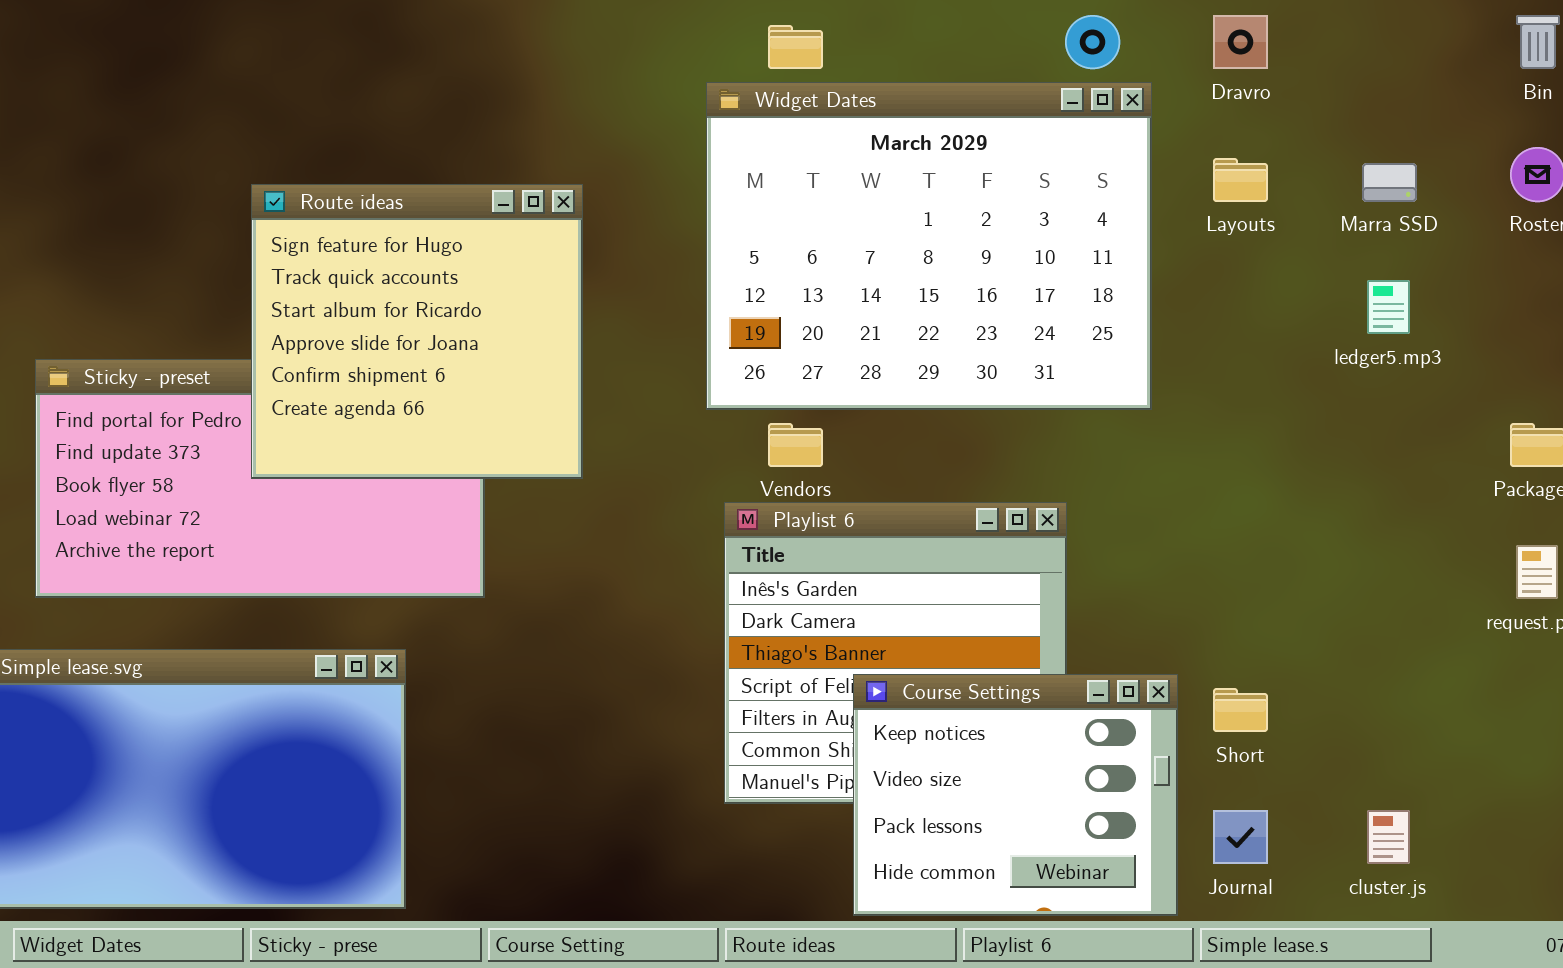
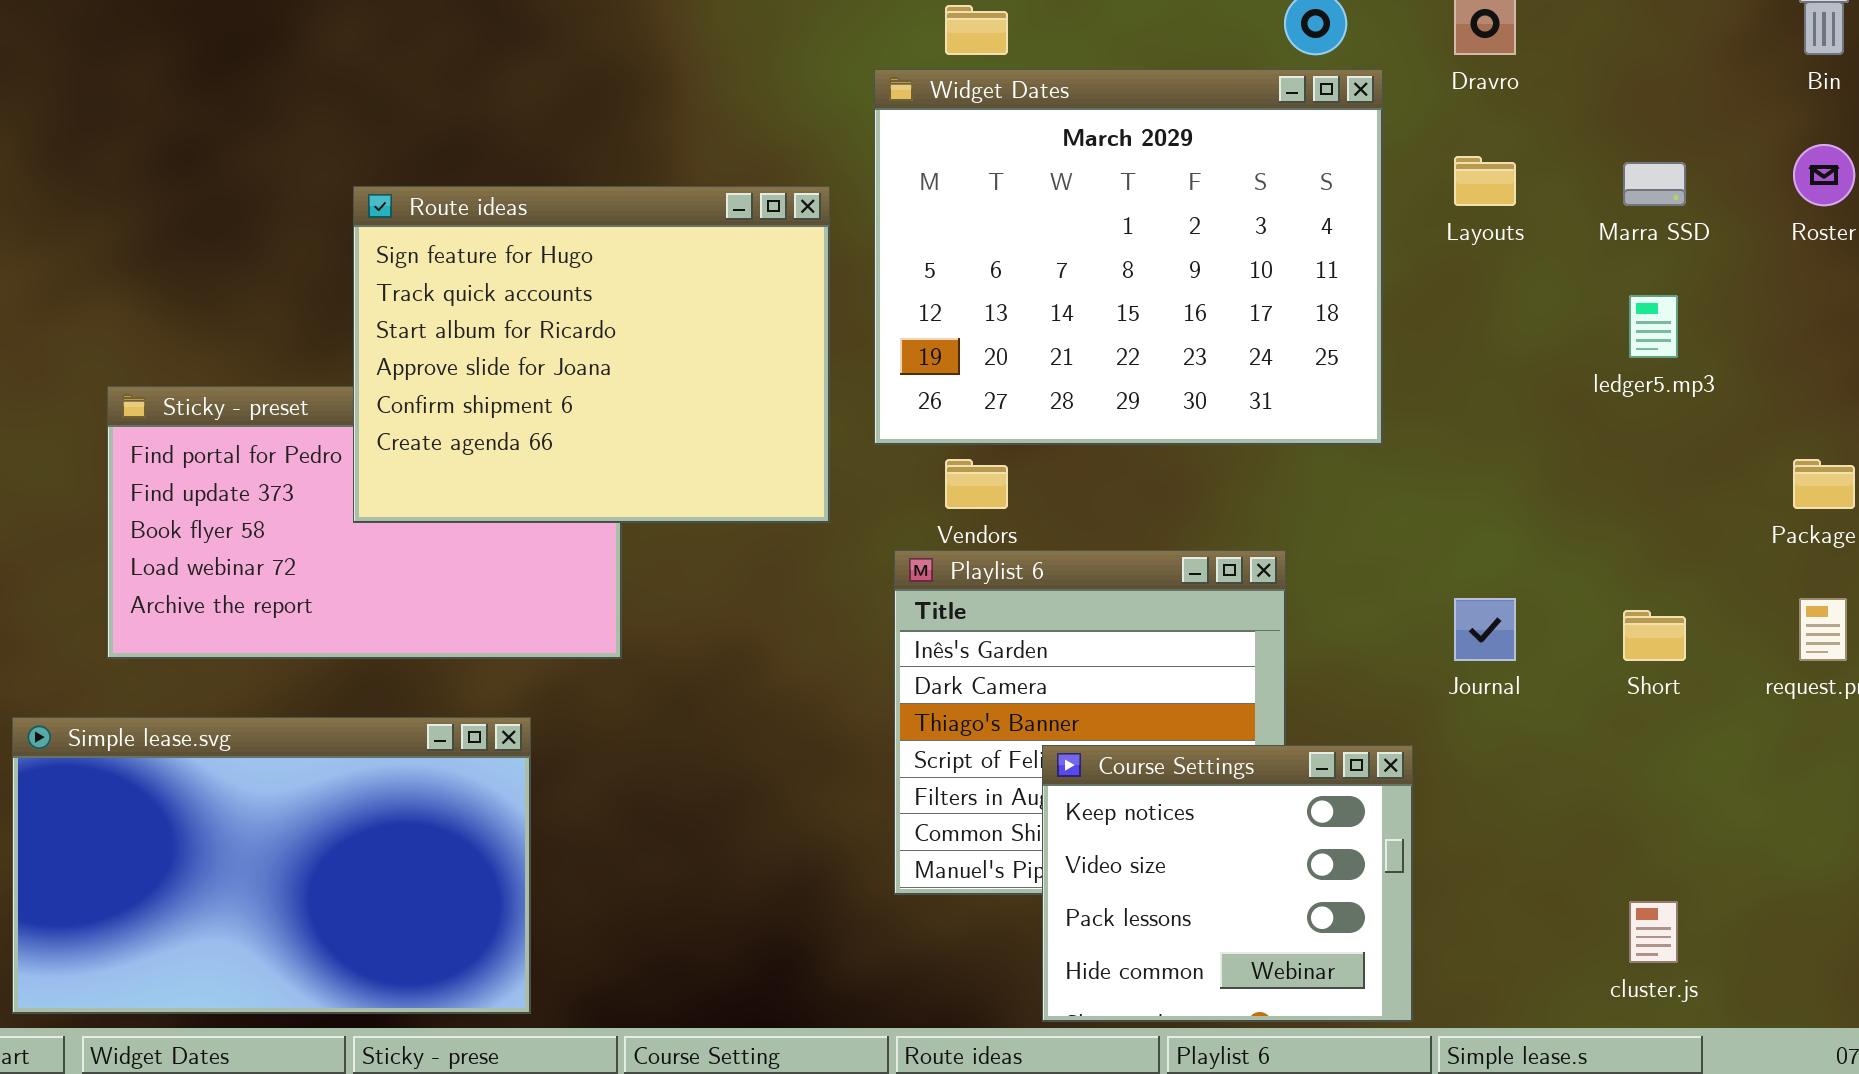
Route ideas: [251,184,583,479] -> [353,186,830,523], resized
Short: [1213,688,1268,732] -> [1623,610,1686,661], moved
Journal: [1213,810,1268,864] -> [1454,598,1516,661], moved

